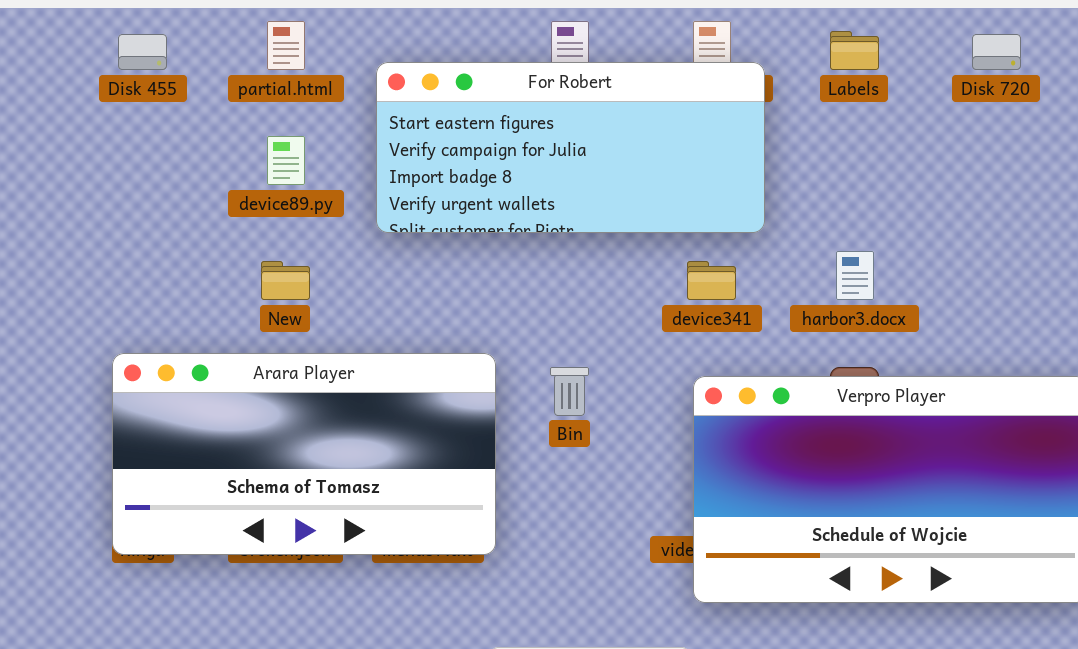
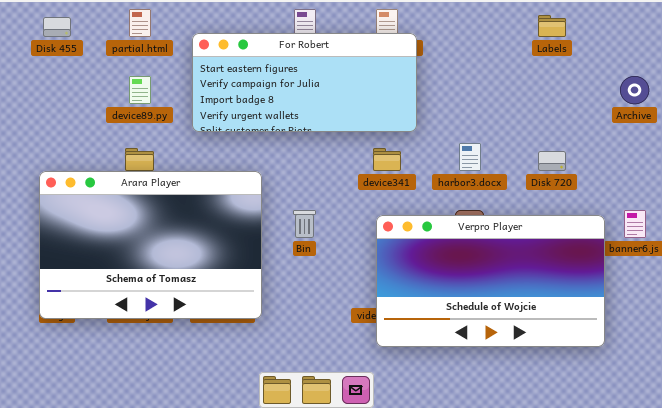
Labels: [830,31,879,70] -> [538,15,566,37], moved
Disk 720: [972,34,1021,70] -> [538,151,566,171], moved
Arara Player: [112,353,496,555] -> [39,171,262,319], resized

